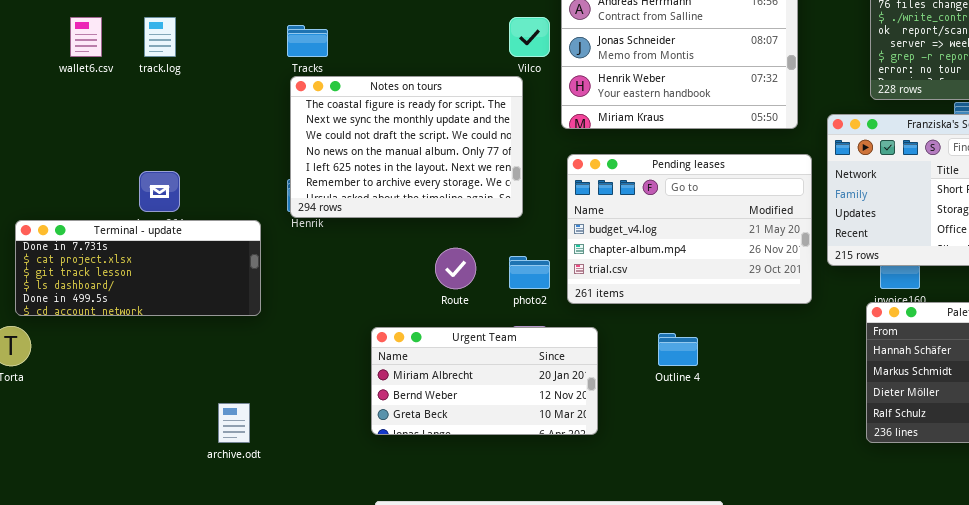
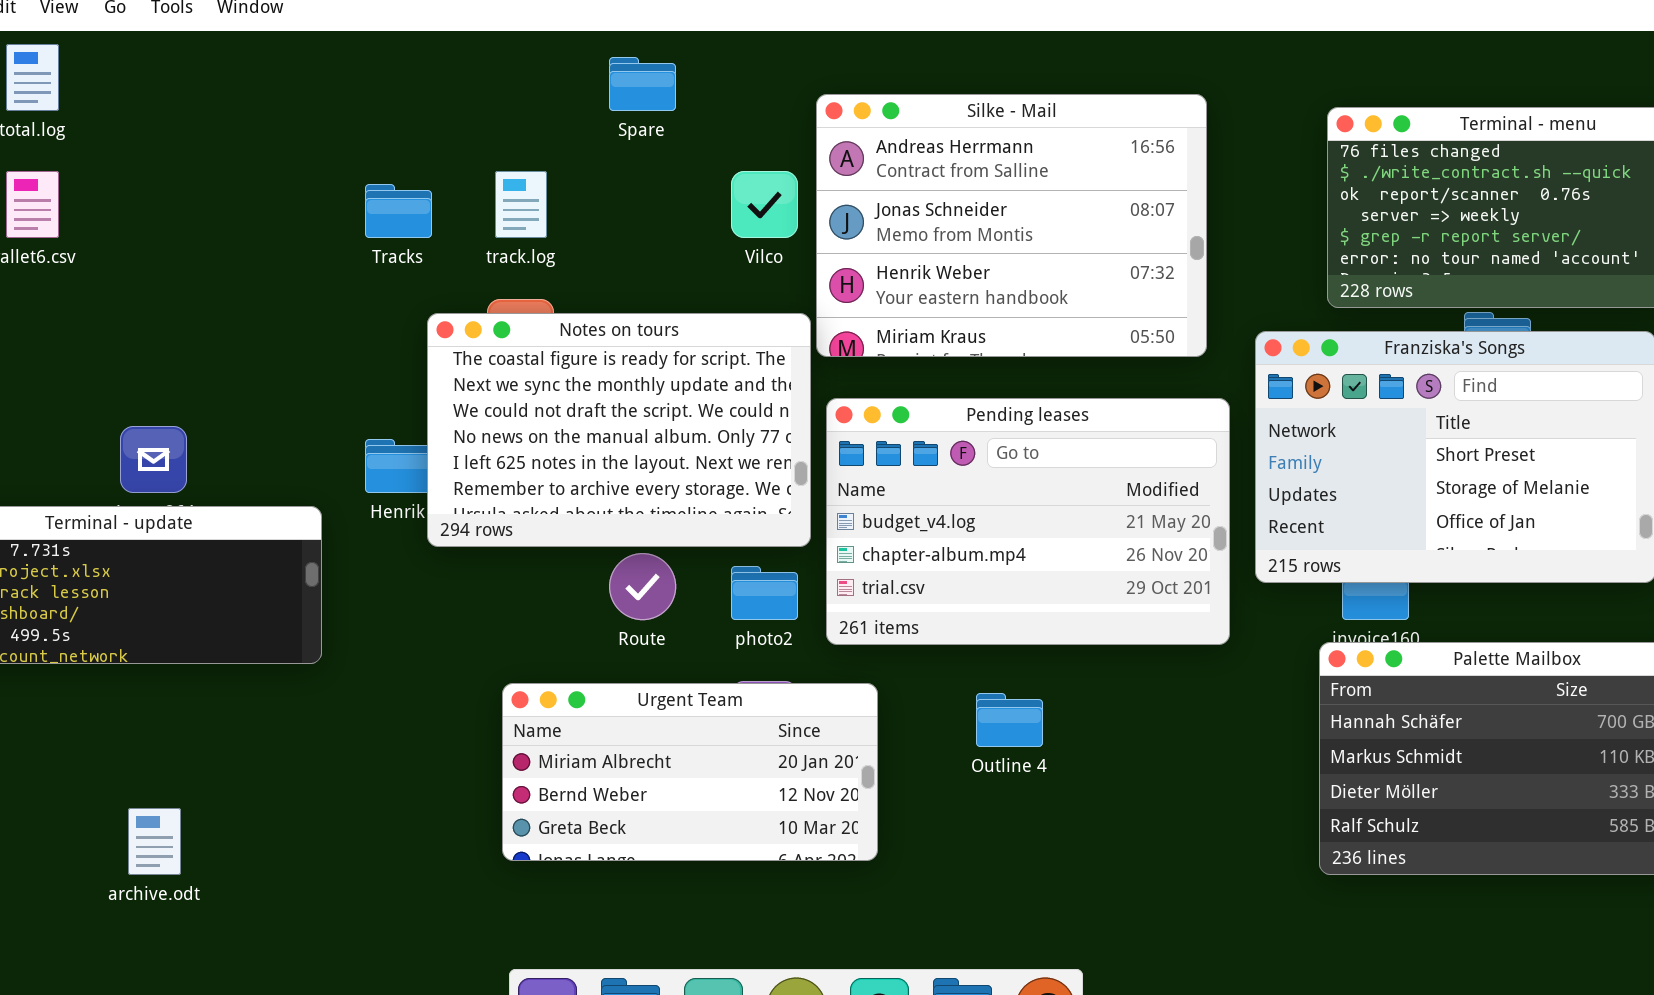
track.log: [144,17,176,57] -> [495,171,547,238], moved
Notes on tours: [290,76,523,218] -> [427,313,811,547], moved
archive.odt: [218,403,250,443] -> [128,808,181,875], moved

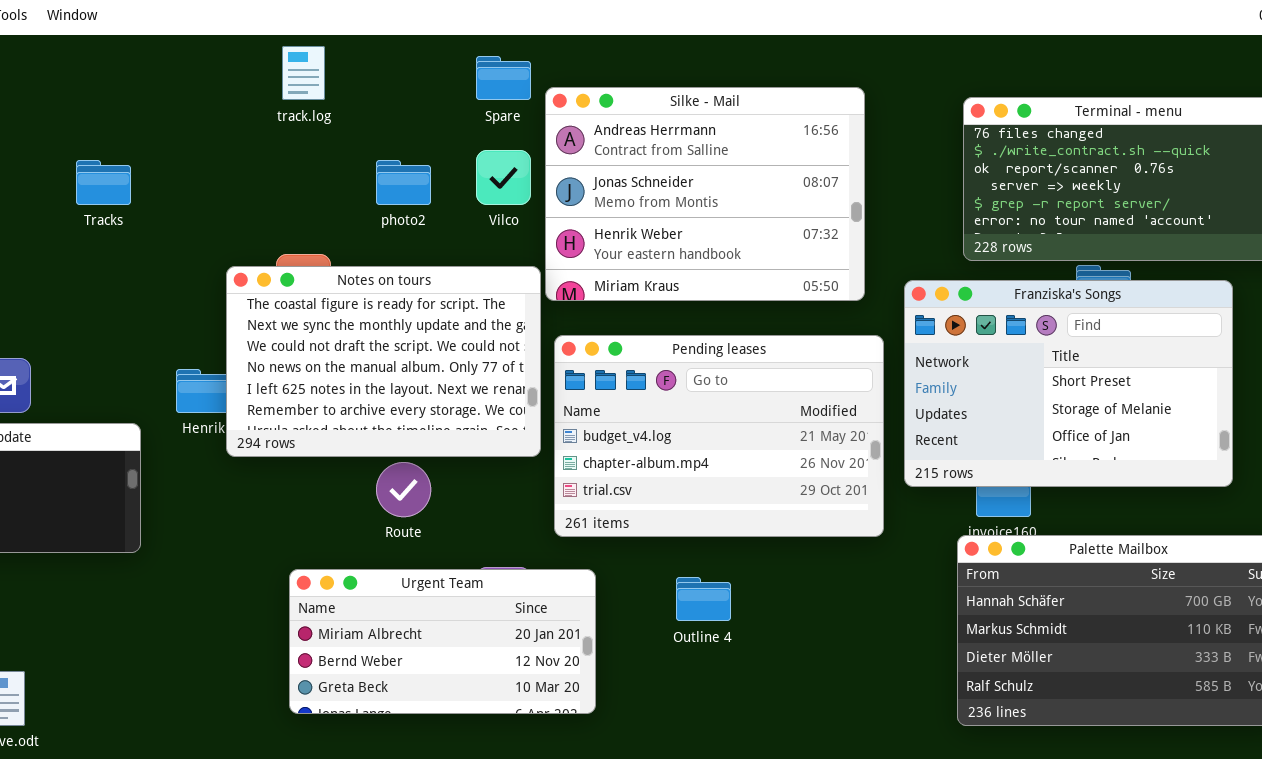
Spare: [609,57,676,111] -> [476,56,531,100], moved
track.log: [495,171,547,238] -> [282,46,325,100], moved
Tracks: [365,184,432,238] -> [76,160,131,205], moved
photo2: [731,566,798,620] -> [376,160,431,205], moved

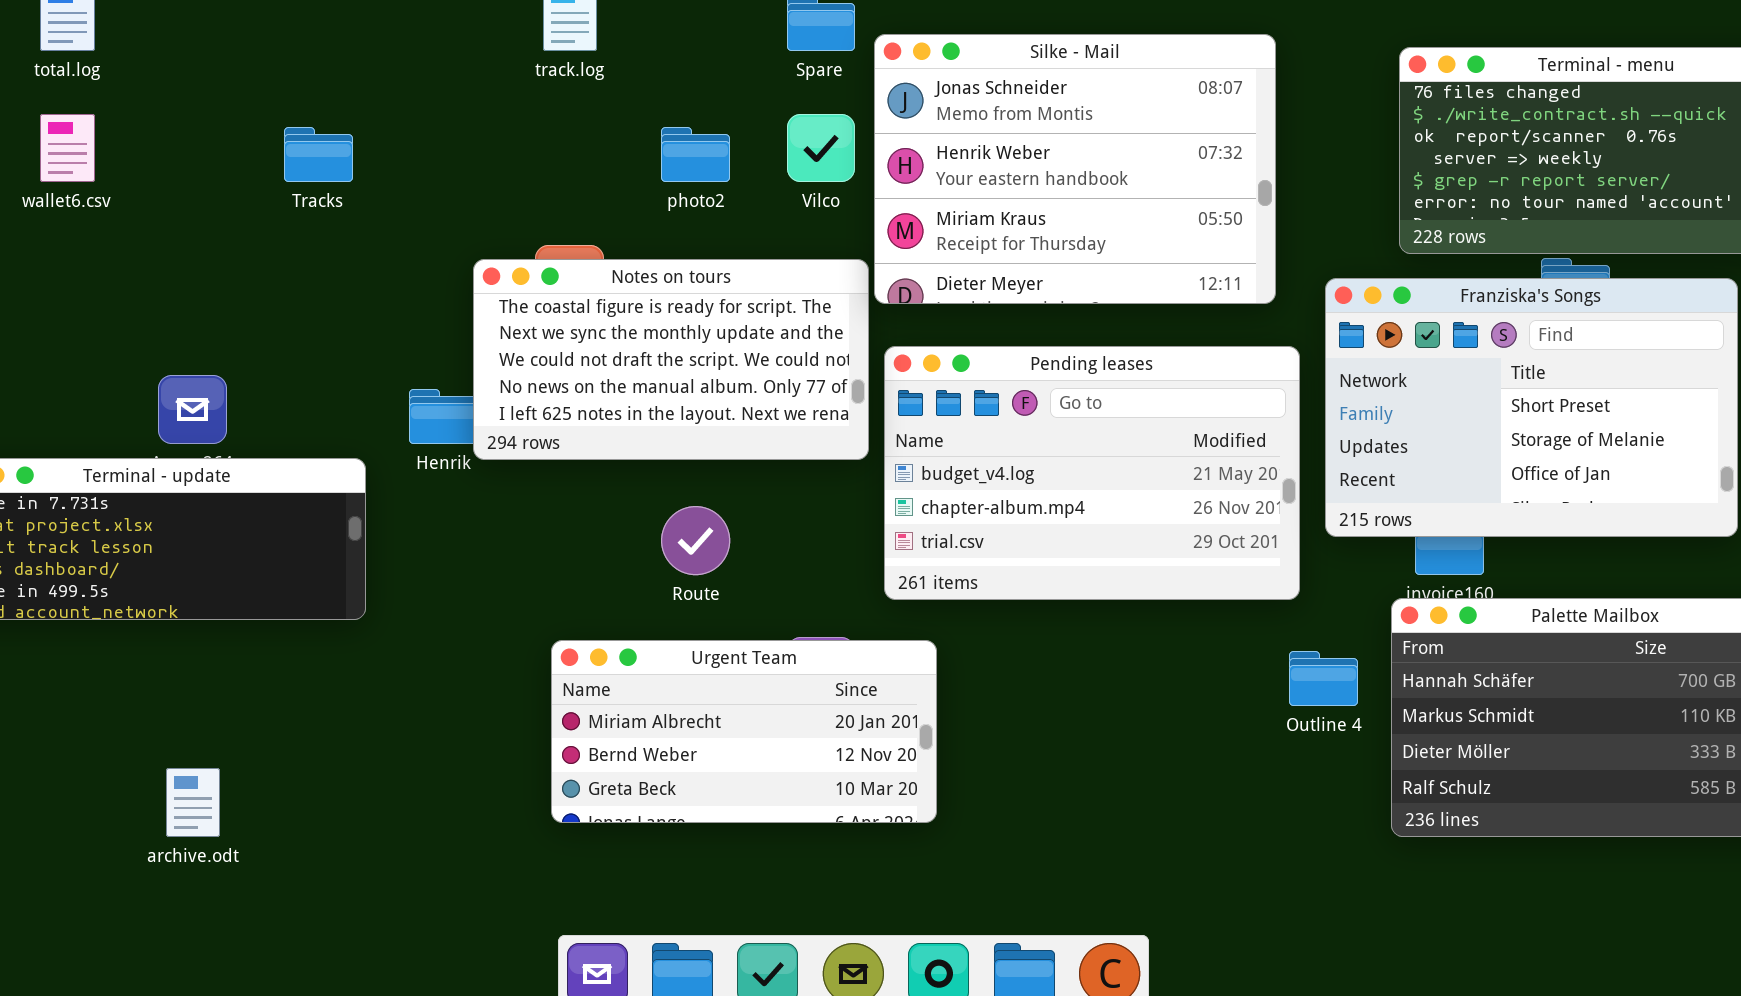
Silke - Mail: [545,87,865,301] -> [874,34,1276,304], scrolled down 1 row
Notes on tours: [226,266,541,457] -> [473,259,869,460], resized
Outline 4: [676,577,731,621] -> [1289,651,1358,706], moved

